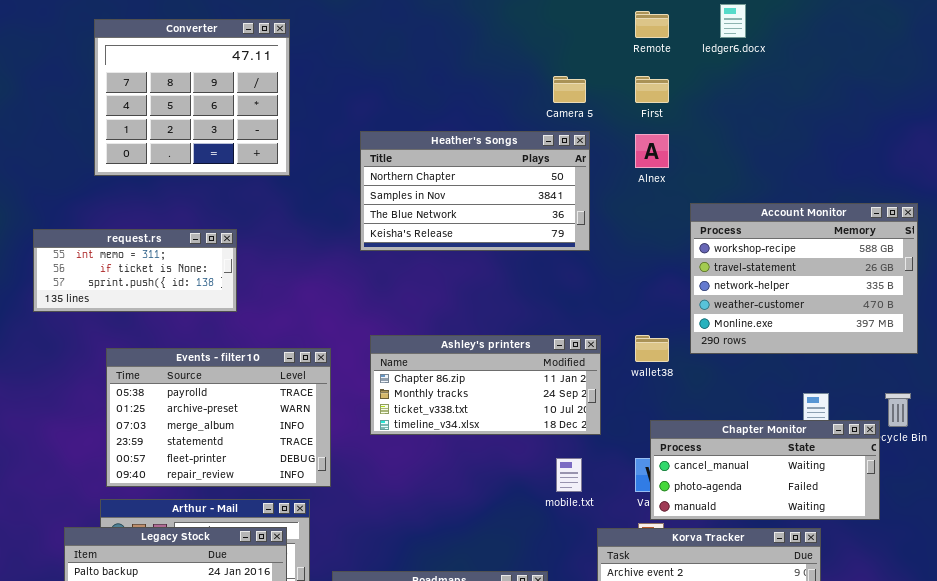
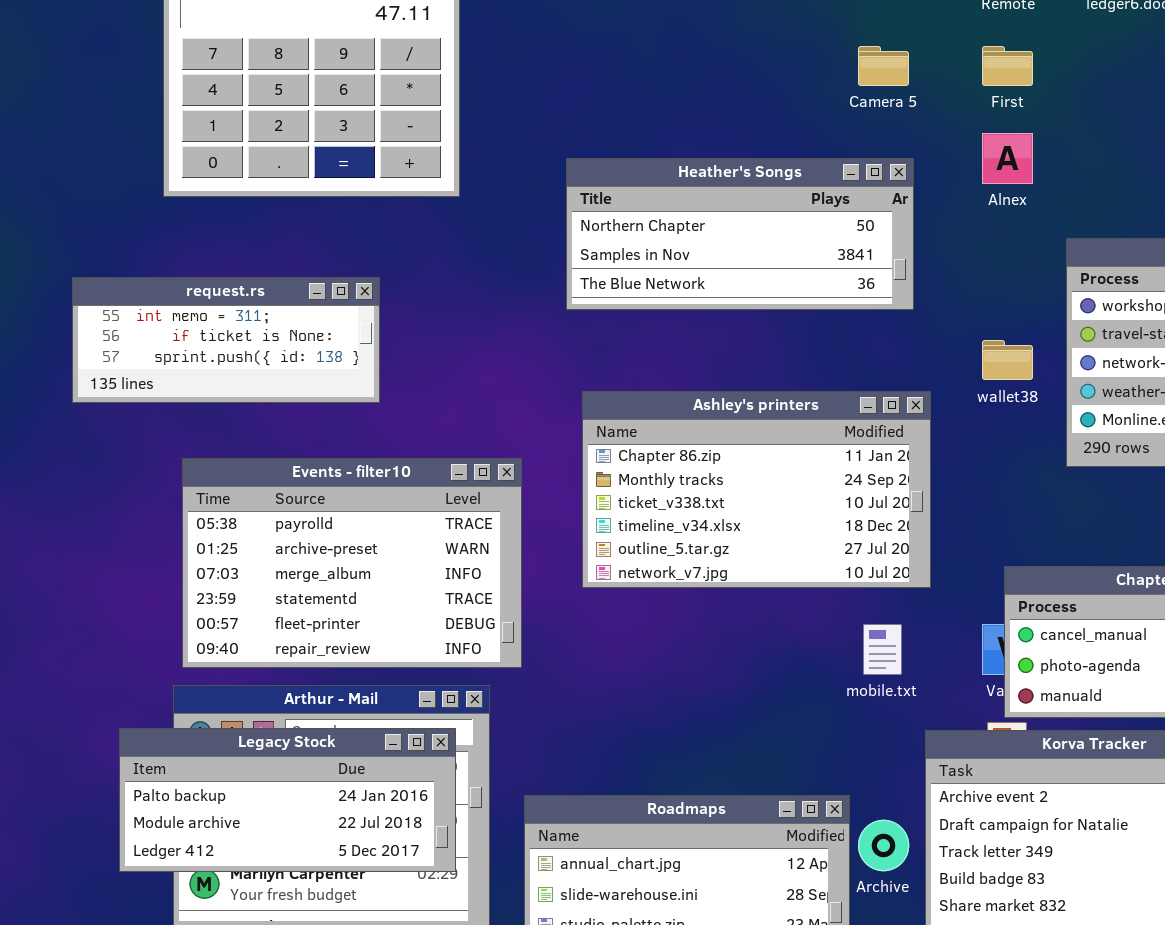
Heather's Songs: [360,131,590,251] -> [566,158,914,310], resized
Ashley's printers: [370,335,601,435] -> [582,391,931,588], resized
wallet38: [635,335,669,362] -> [982,340,1033,380], moved

